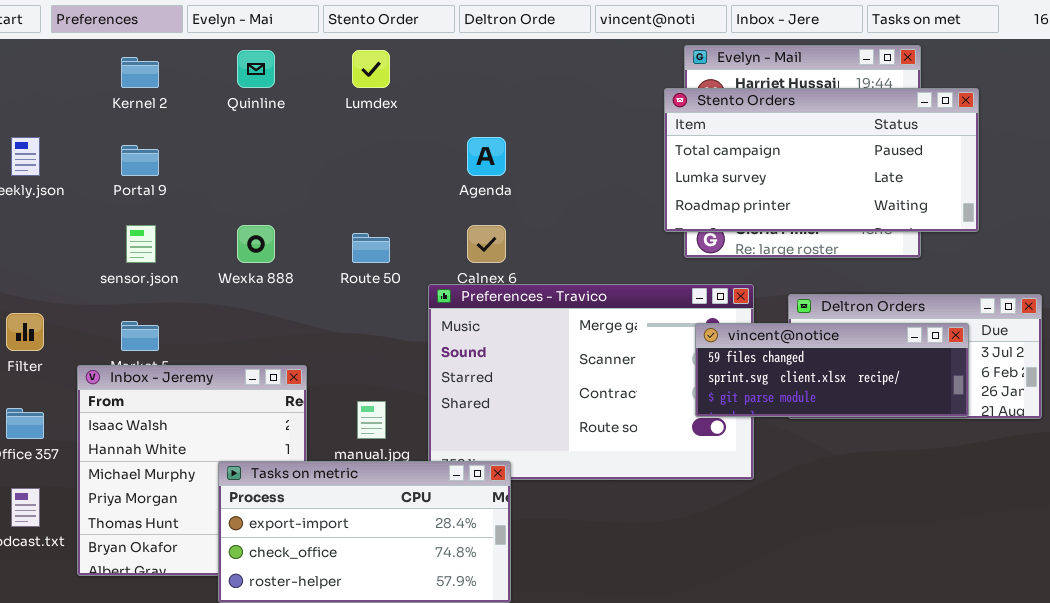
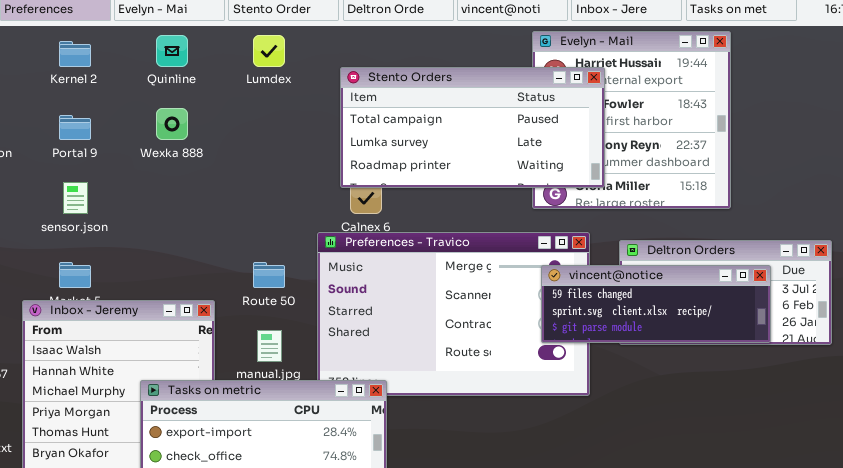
Stento Orders: [664,88,979,232] -> [340,67,605,188], moved
Wexka 888: [237,225,275,263] -> [156,108,188,140], moved
Route 50: [352,233,390,263] -> [253,262,285,288], moved

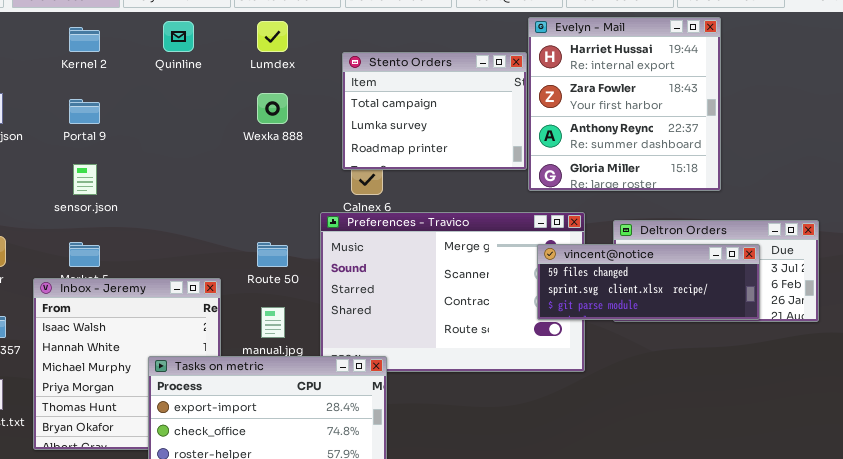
Stento Orders: [340,67,605,188] -> [342,52,527,170], resized
Wexka 888: [156,108,188,140] -> [257,93,288,124], moved

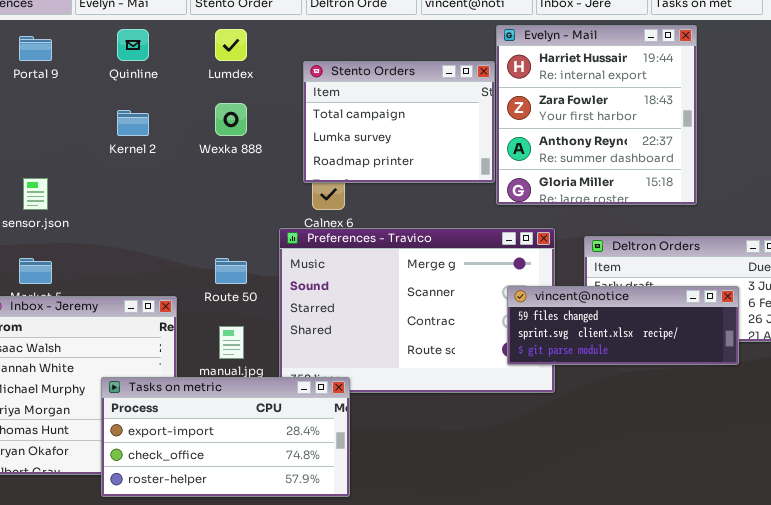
Kernel 2: [69,27,100,52] -> [117,110,149,136], moved
Portal 9: [69,99,100,124] -> [19,36,52,61], moved
vincent@notice: [537,244,760,320] -> [507,286,739,365], moved

